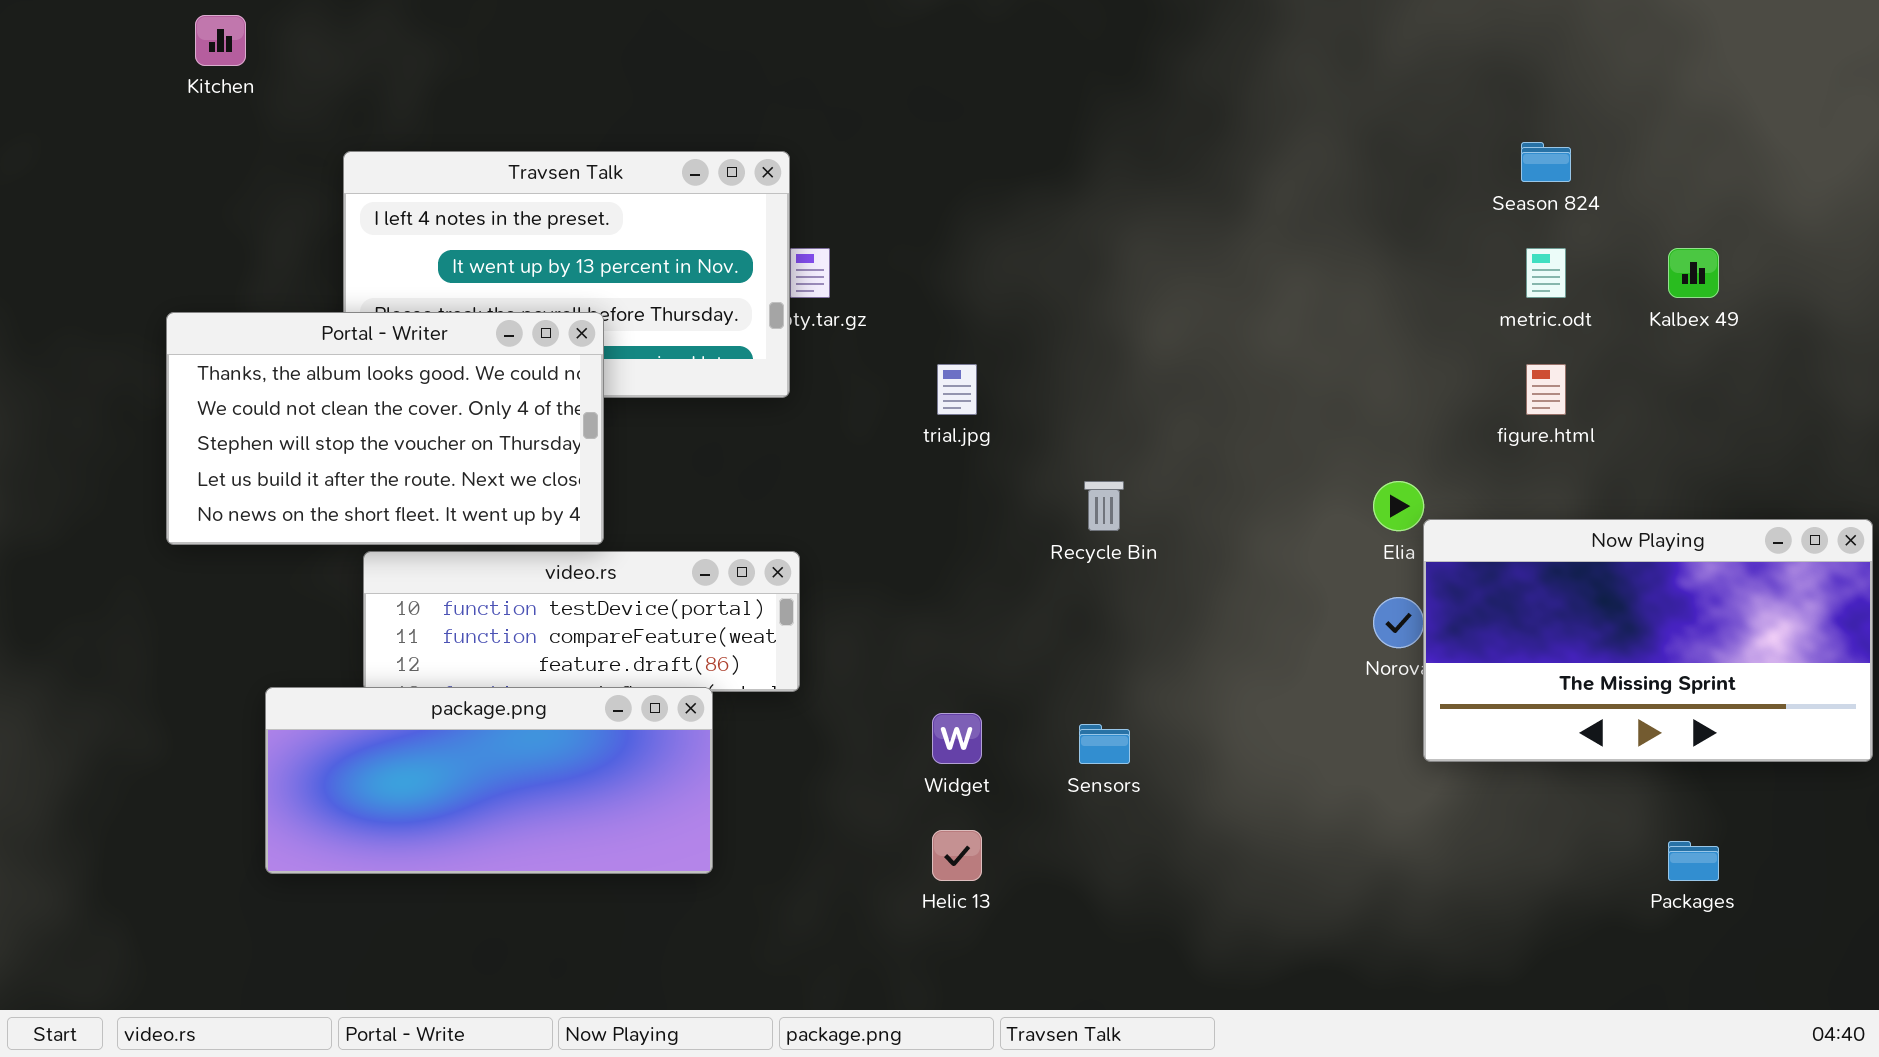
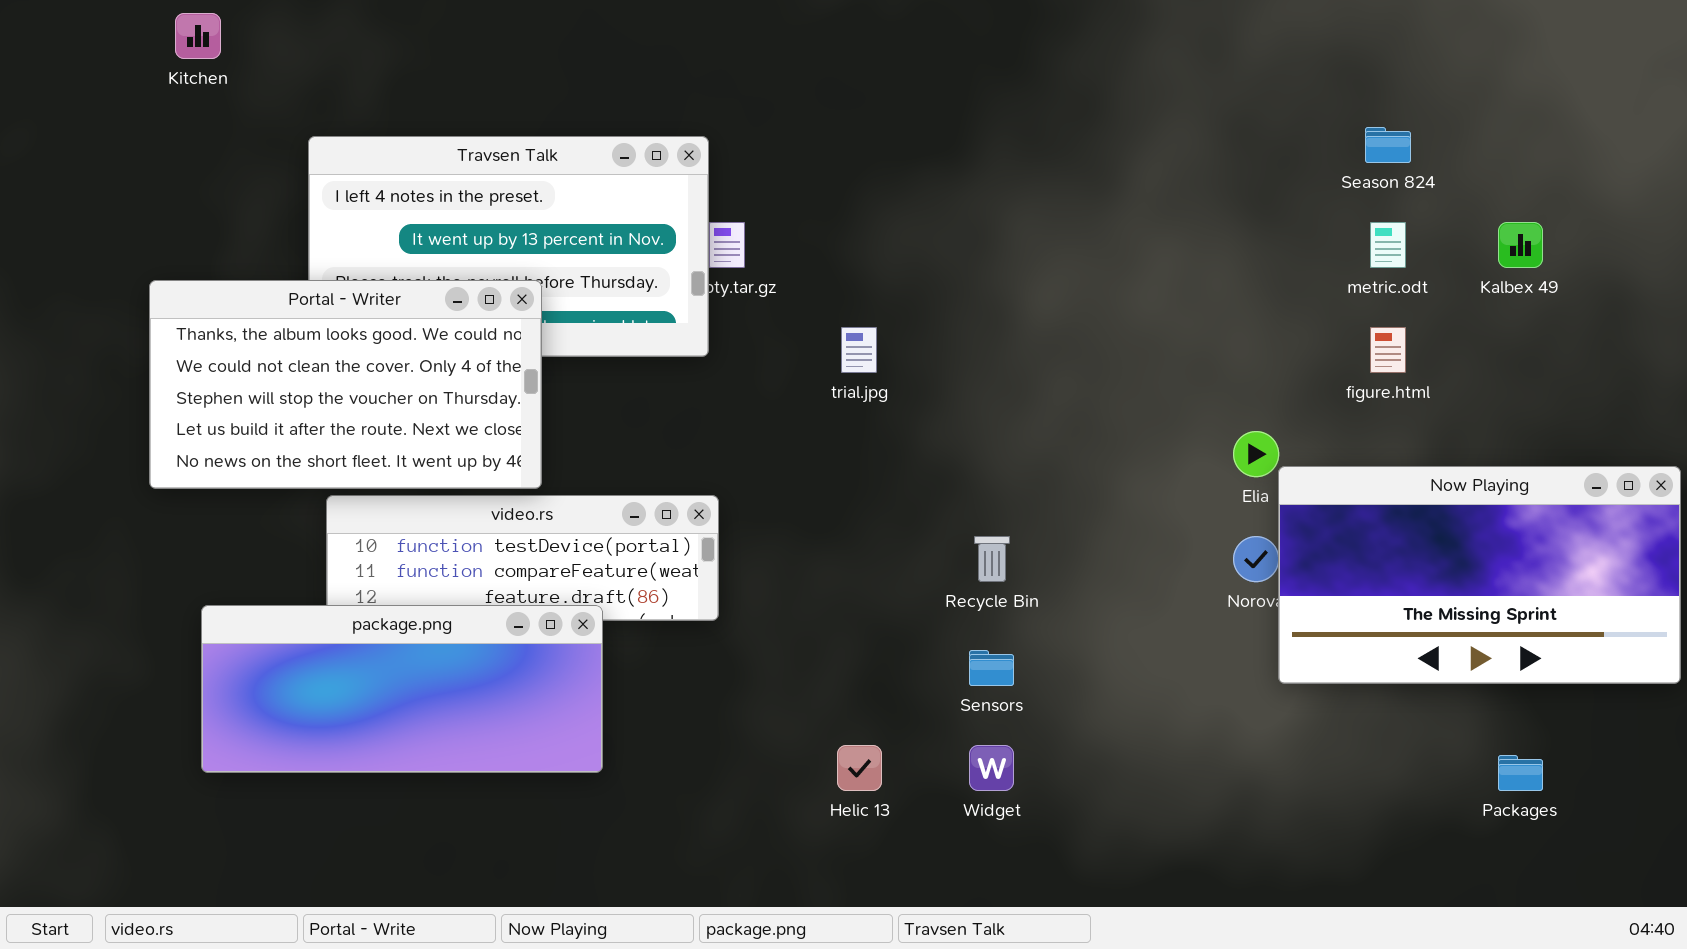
Recycle Bin: [1084,481,1124,531] -> [974,536,1010,582], moved
package.png: [265,687,713,874] -> [201,605,603,773], moved
Widget: [932,713,982,764] -> [969,745,1014,791], moved

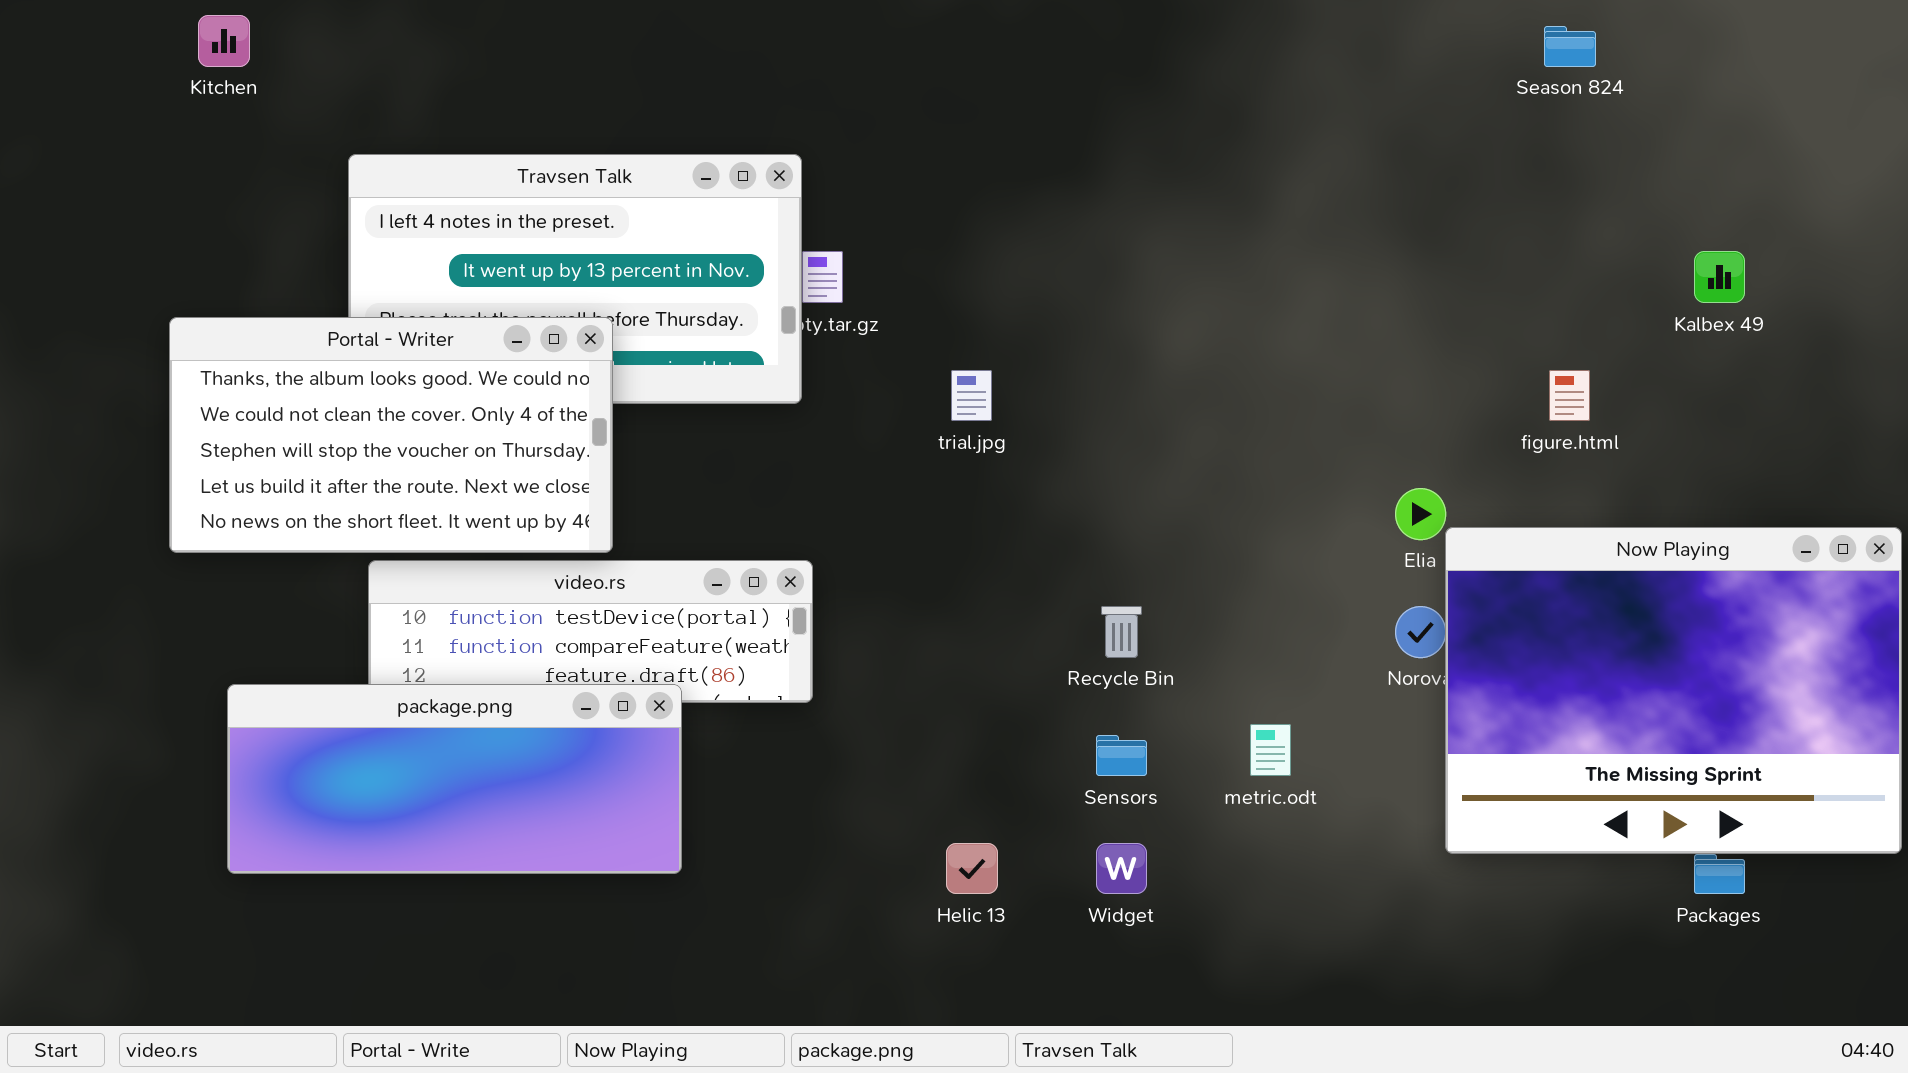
Season 824: [1365,127,1411,163] -> [1544,26,1596,67], moved
metric.odt: [1370,222,1406,268] -> [1250,724,1291,776], moved
Now Playing: [1278,466,1681,684] -> [1445,527,1902,854], resized

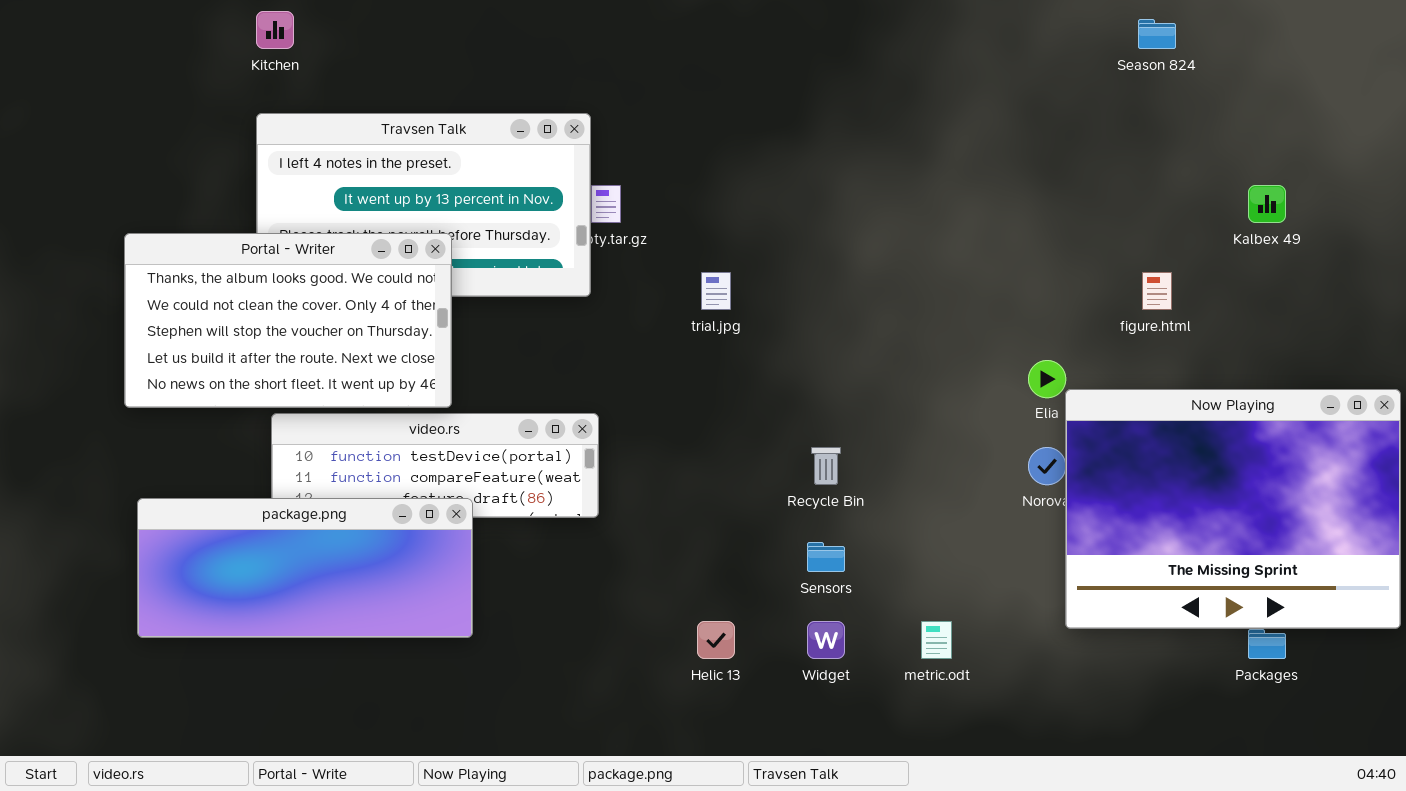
Kitchen: [198,15,250,67] -> [256,11,294,49], moved
package.png: [227,684,682,874] -> [137,498,473,638], moved
metric.odt: [1250,724,1291,776] -> [921,621,952,659], moved

